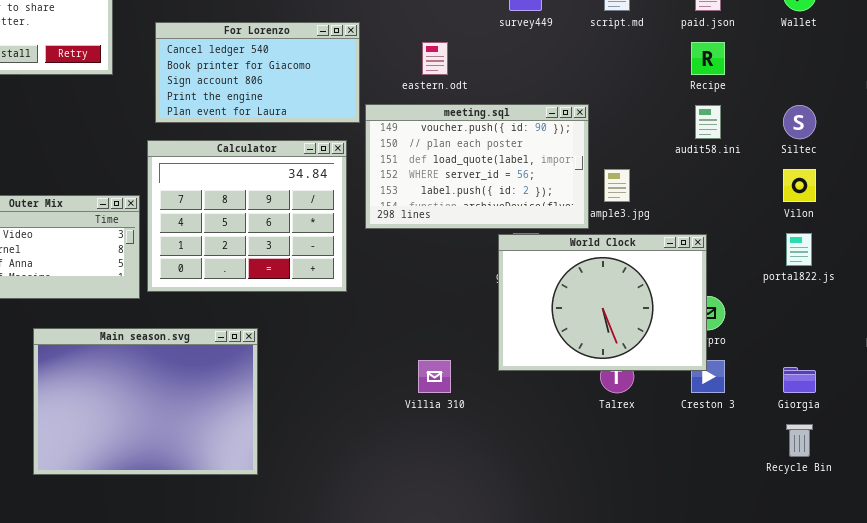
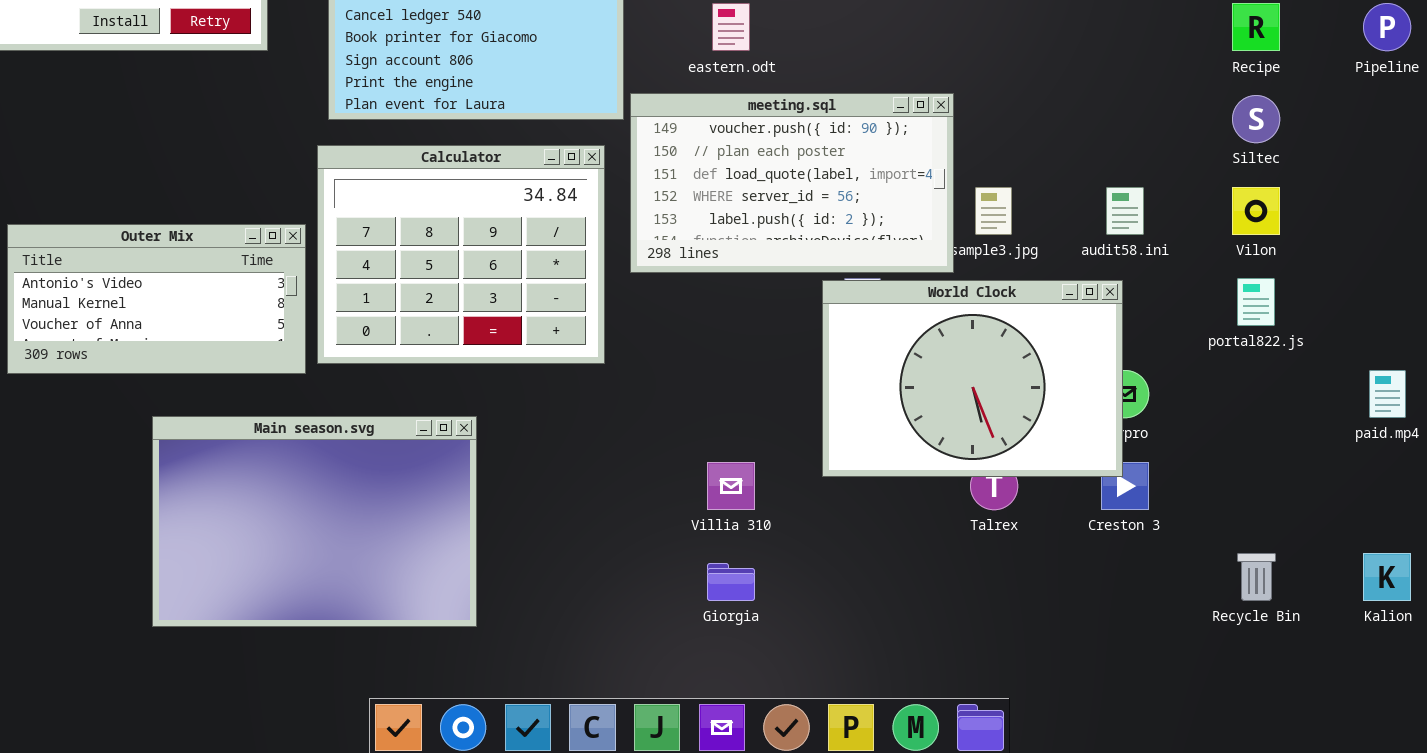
Recipe: [691,42,725,75] -> [1232,3,1280,51], moved
audit58.ini: [695,105,721,139] -> [1106,187,1144,235], moved
Giorgia: [783,367,816,393] -> [707,563,755,601], moved

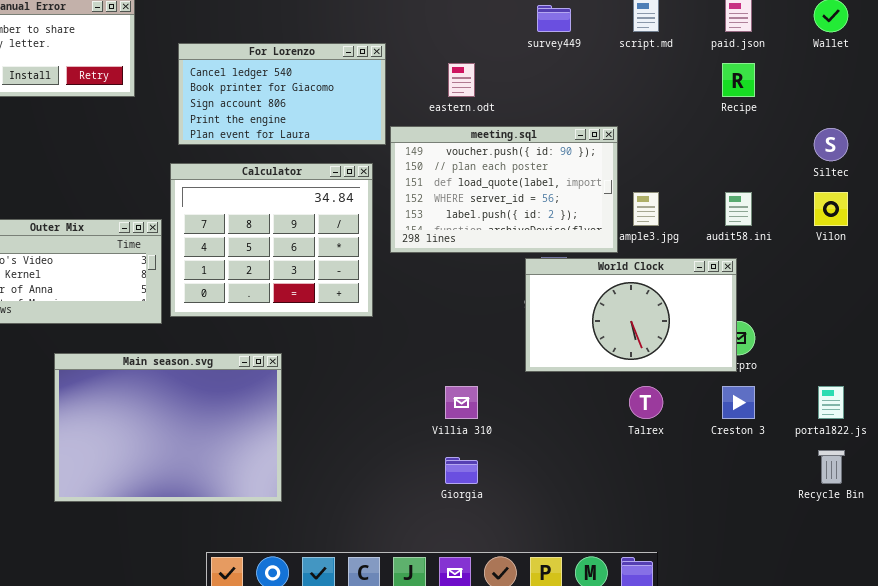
Recipe: [1232,3,1280,51] -> [722,63,755,97], moved
portal822.js: [1237,278,1275,326] -> [818,386,844,419], moved
World Clock: [822,280,1123,477] -> [525,258,737,372], resized

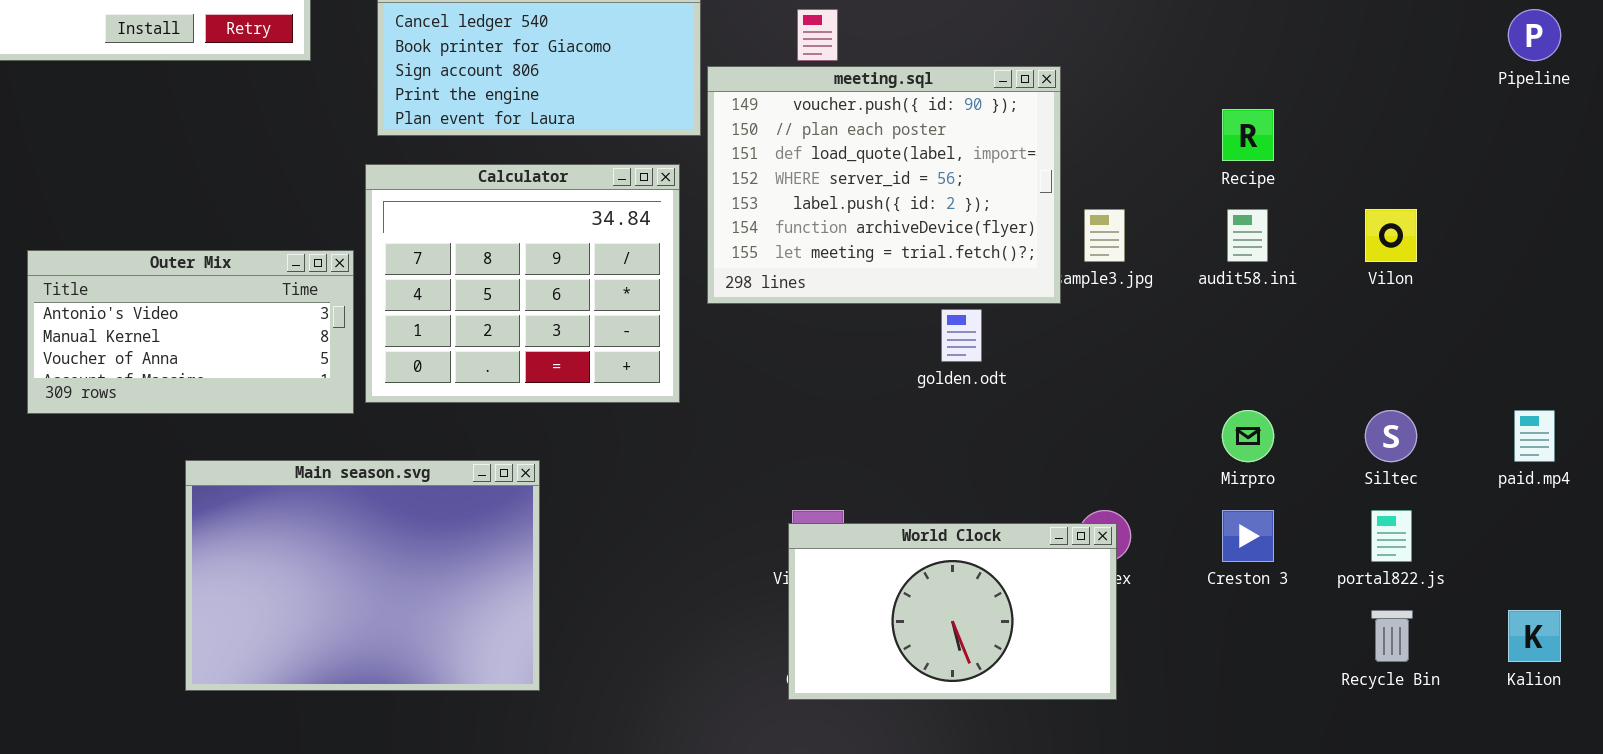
Recipe: [722,63,755,97] -> [1222,109,1274,161], moved
meeting.sql: [390,126,618,253] -> [707,66,1061,304], resized
Siltec: [814,128,848,161] -> [1365,410,1417,462], moved
World Clock: [525,258,737,372] -> [788,523,1117,700], moved

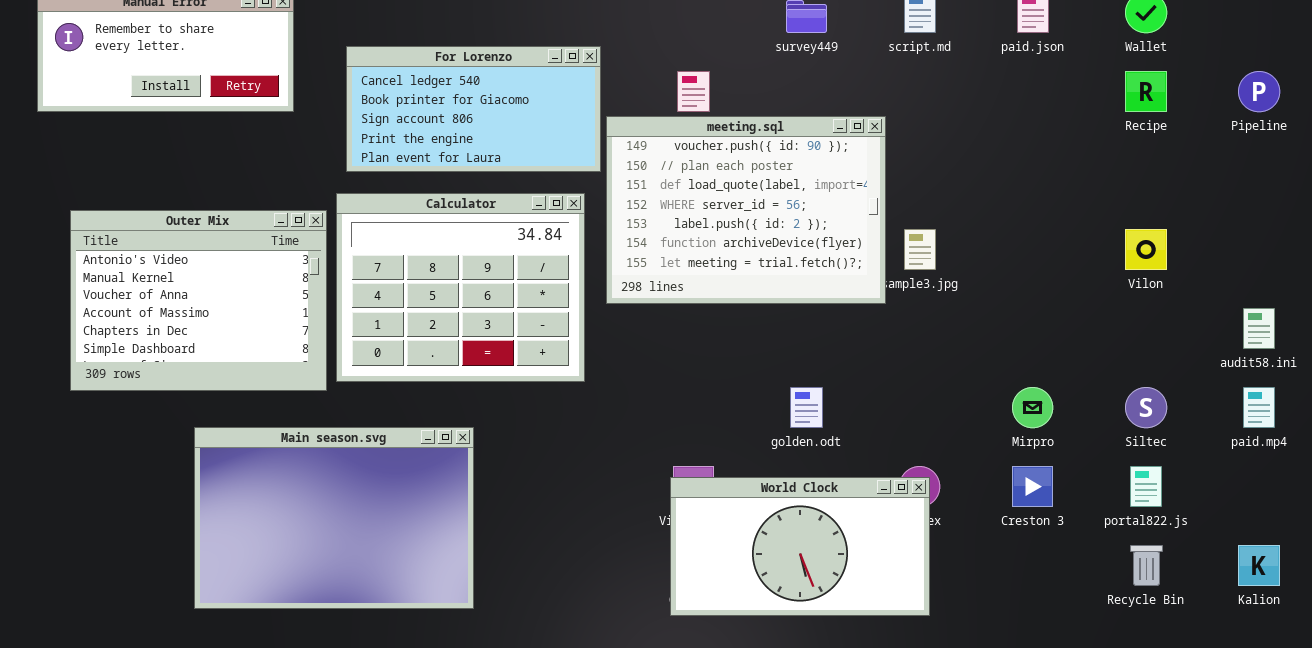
Recipe: [1222,109,1274,161] -> [1125,71,1167,112], moved
audit58.ini: [1227,209,1268,262] -> [1243,308,1275,349], moved
Outer Mix: [27,250,354,414] -> [70,210,327,391], resized
golden.odt: [941,309,982,362] -> [790,387,823,428], moved

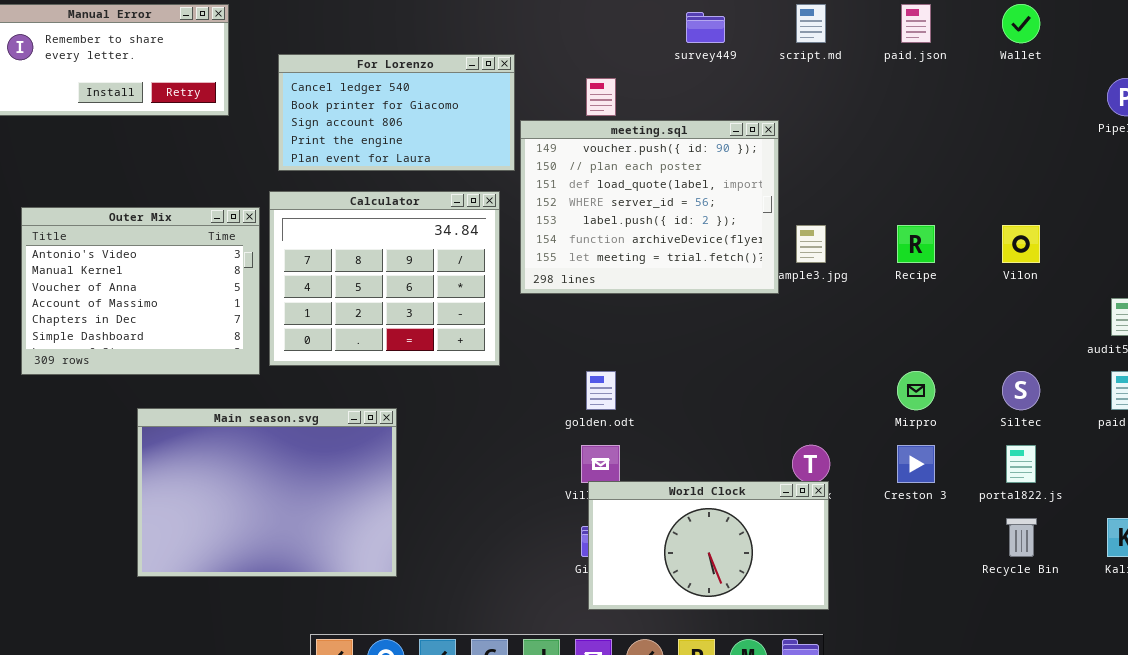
Recipe: [1125,71,1167,112] -> [897,225,935,263], moved
golden.odt: [790,387,823,428] -> [586,371,616,410], moved
World Clock: [670,477,930,616] -> [588,481,829,610], moved

